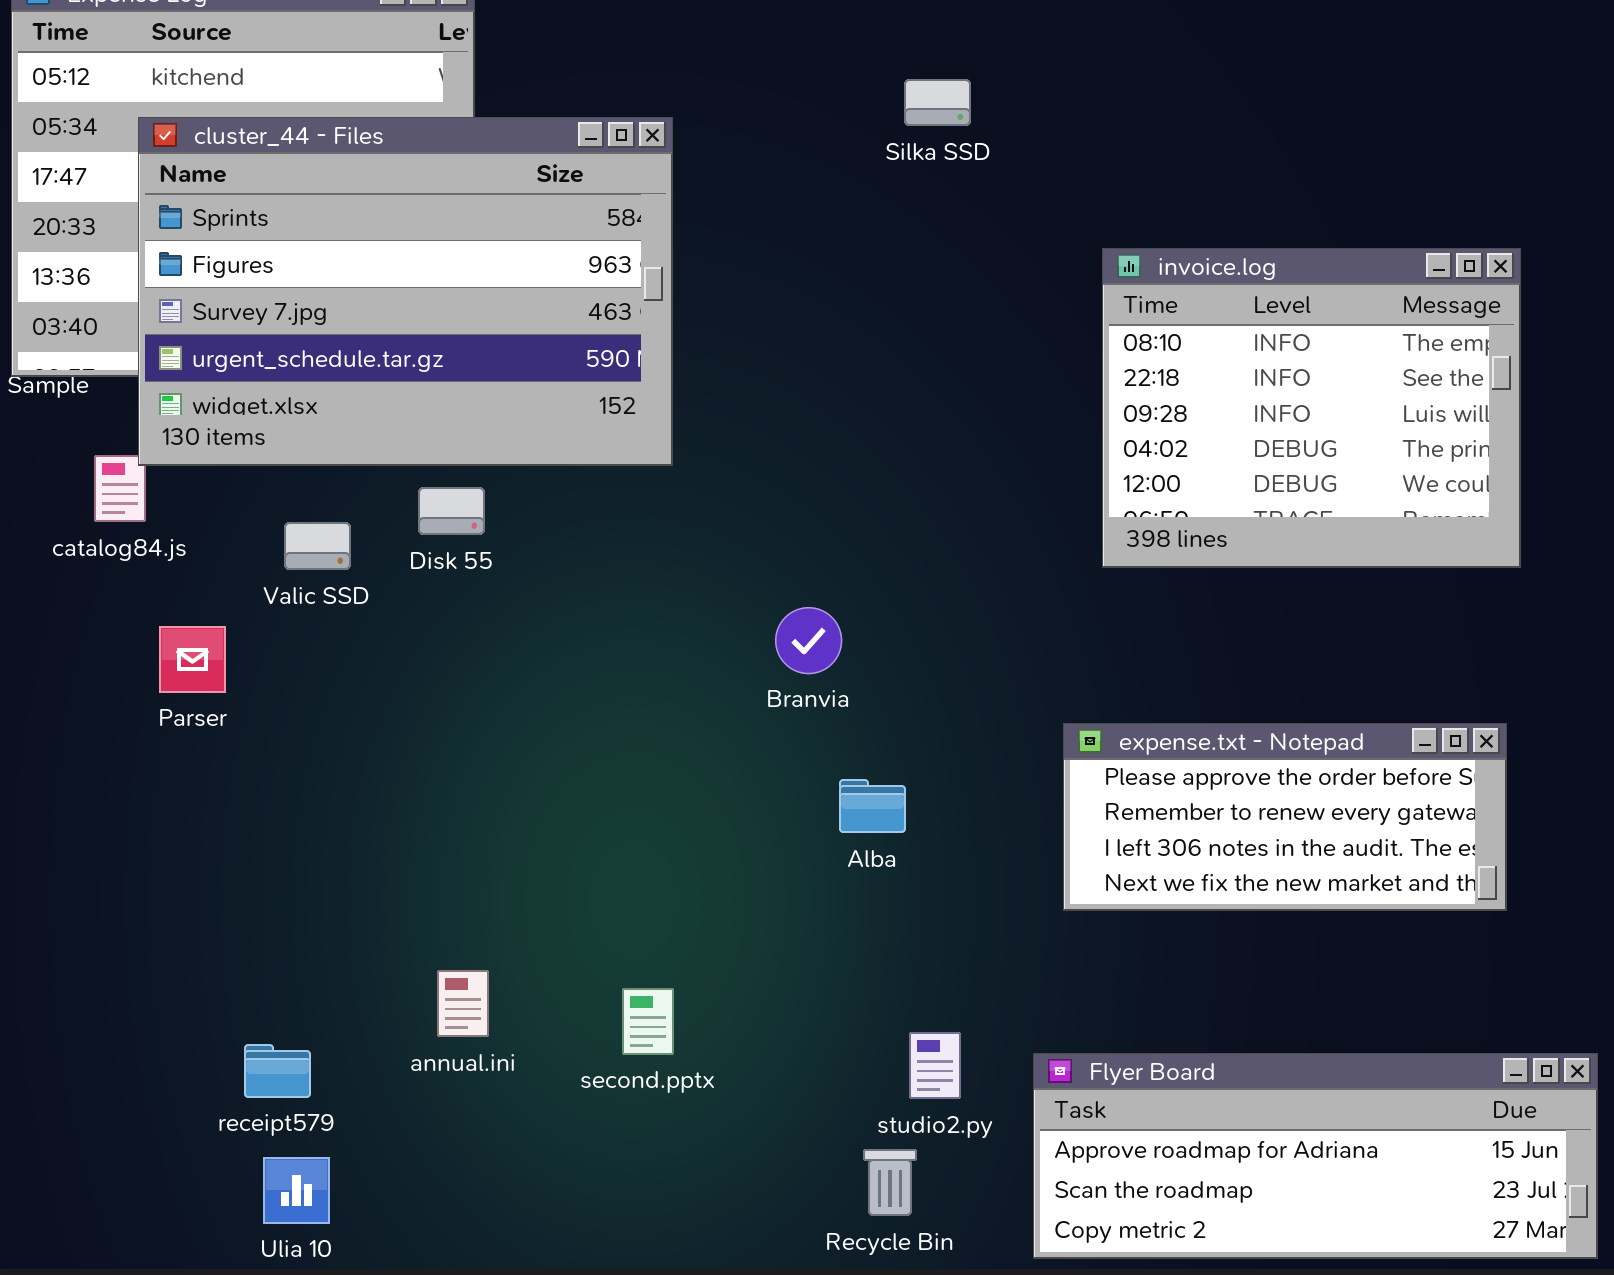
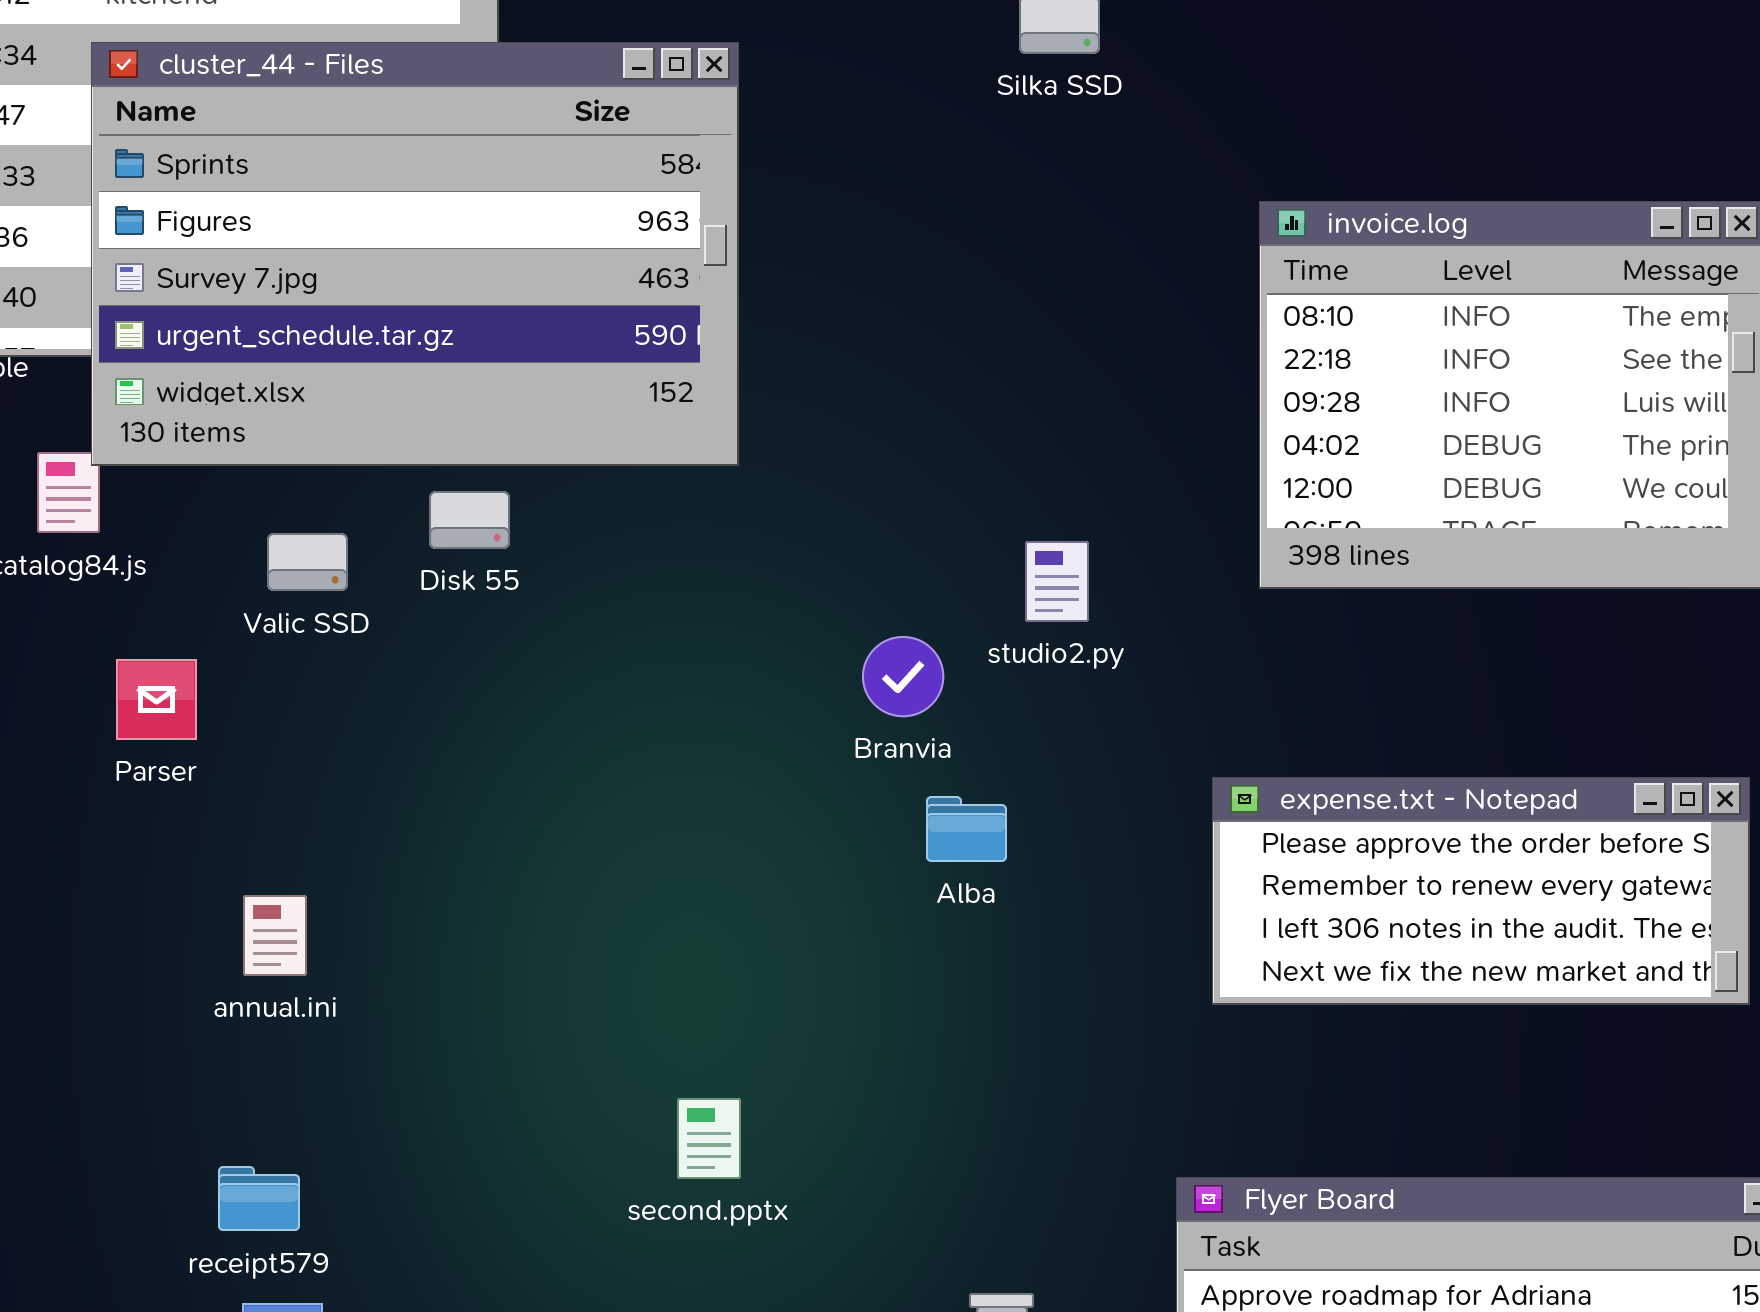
Alba: [839,779,906,833] -> [926,796,1007,862], moved
annual.ini: [437,970,489,1037] -> [243,895,307,976], moved
studio2.py: [909,1032,961,1099] -> [1025,541,1089,622], moved

